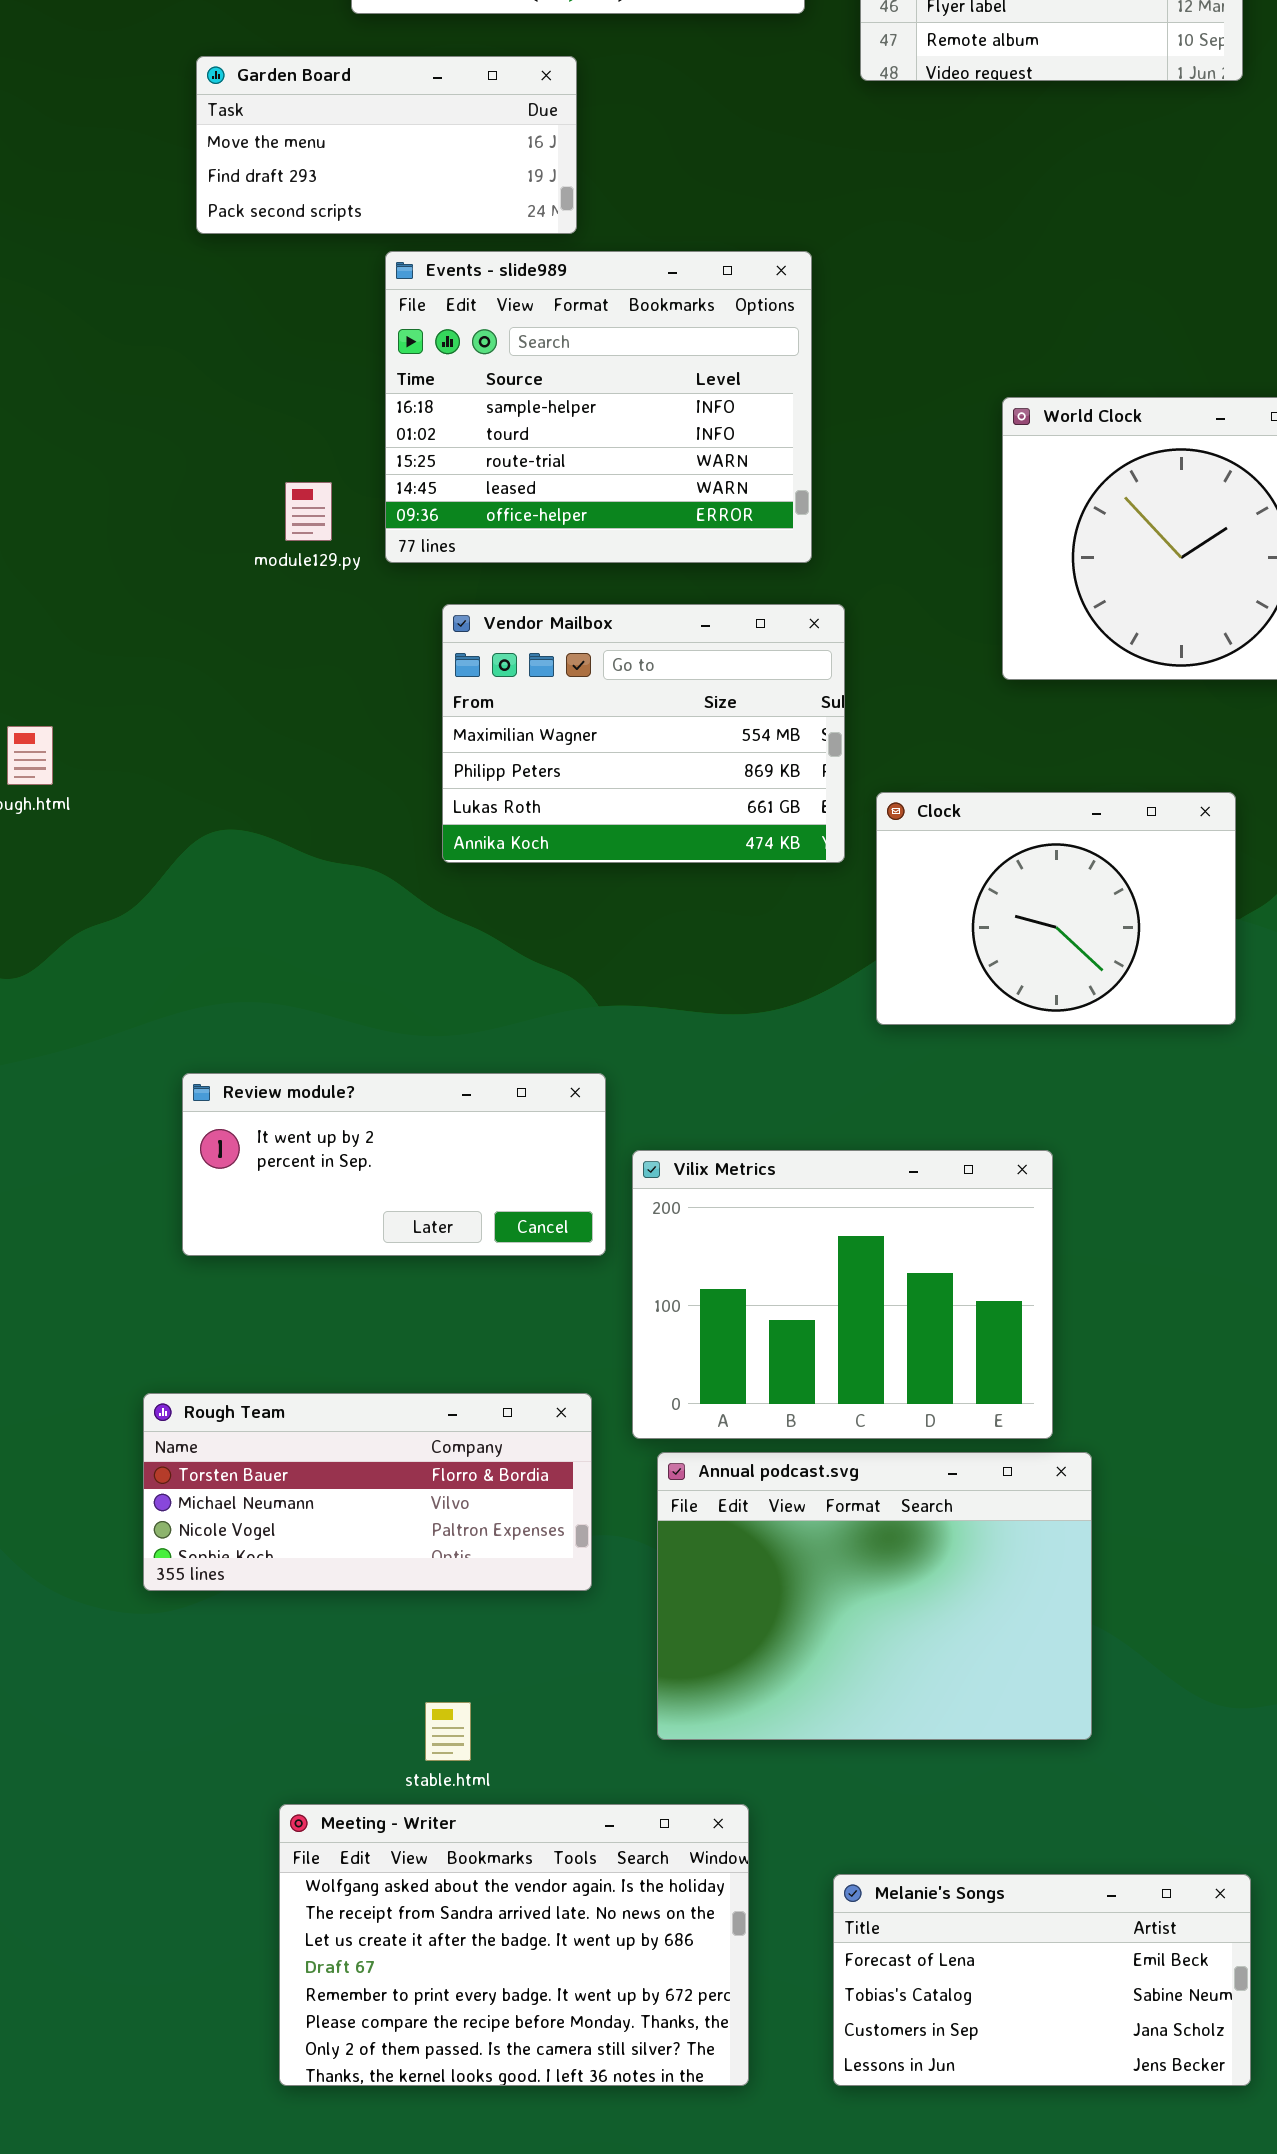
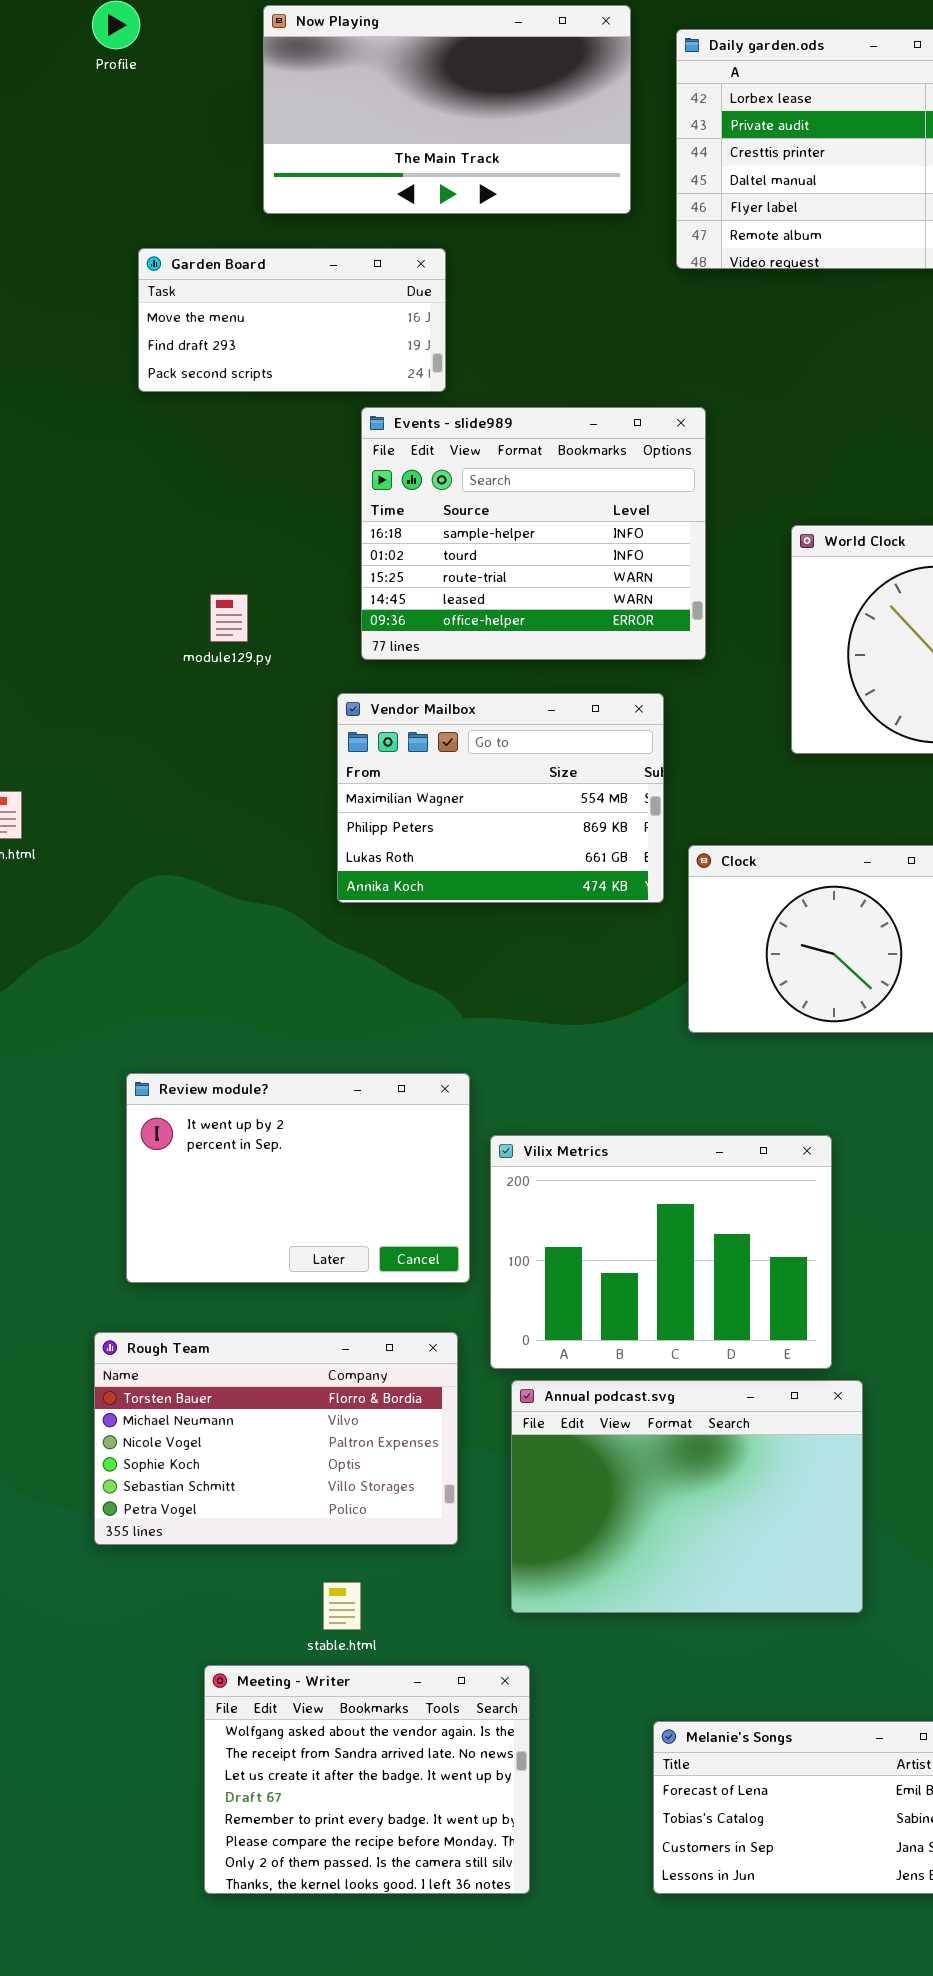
Events - slide989: [385,251,812,563] -> [361,407,706,660], moved
Review module?: [182,1073,606,1256] -> [126,1073,470,1283], resized
Rough Team: [143,1393,592,1591] -> [94,1332,458,1545], resized
Meeting - Writer: [279,1804,749,2086] -> [204,1665,530,1894], resized

